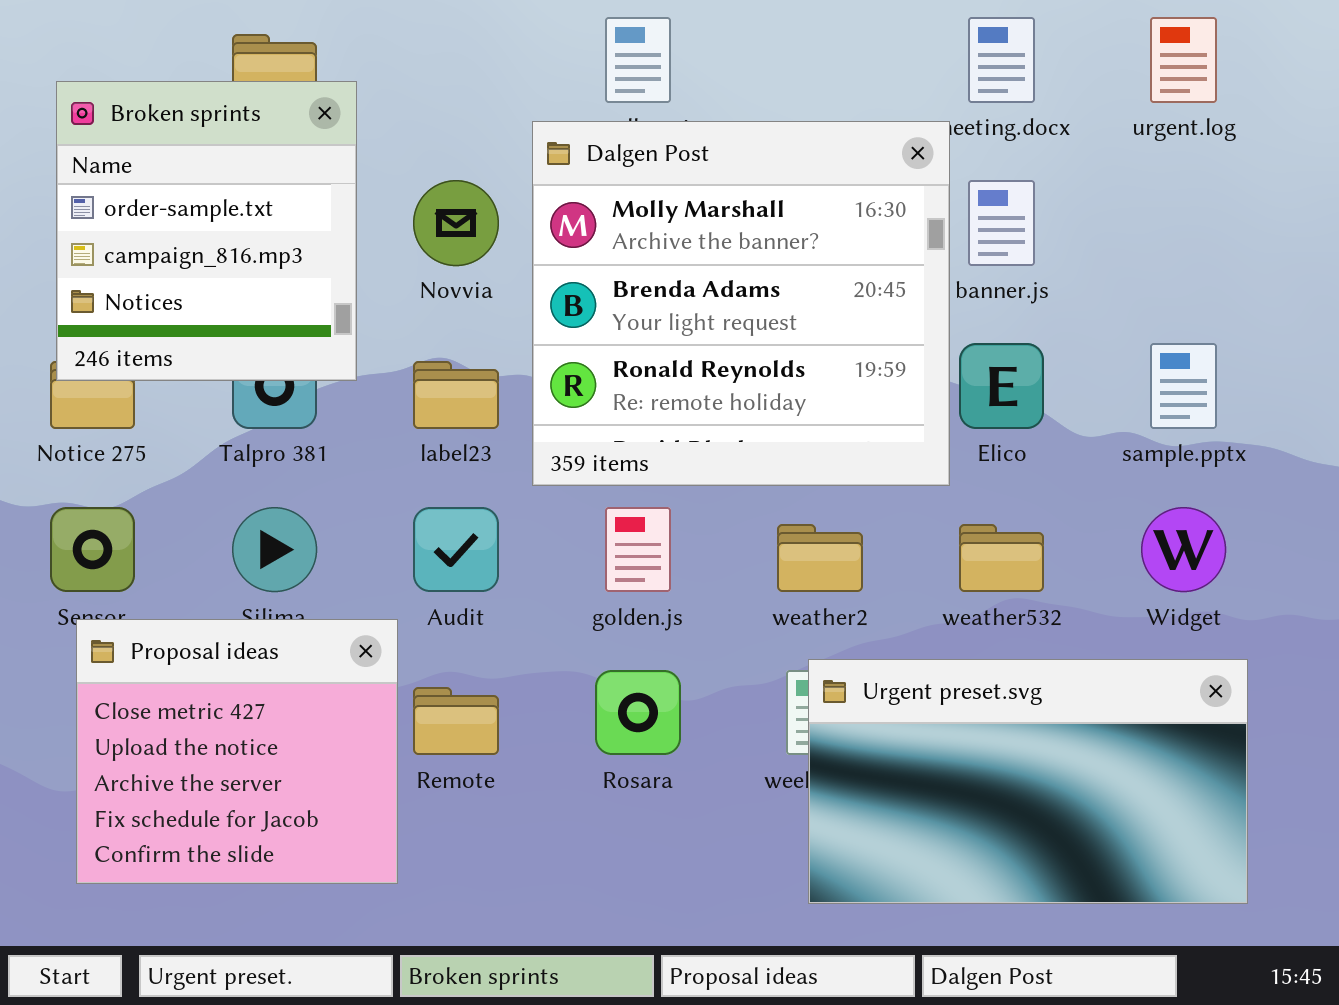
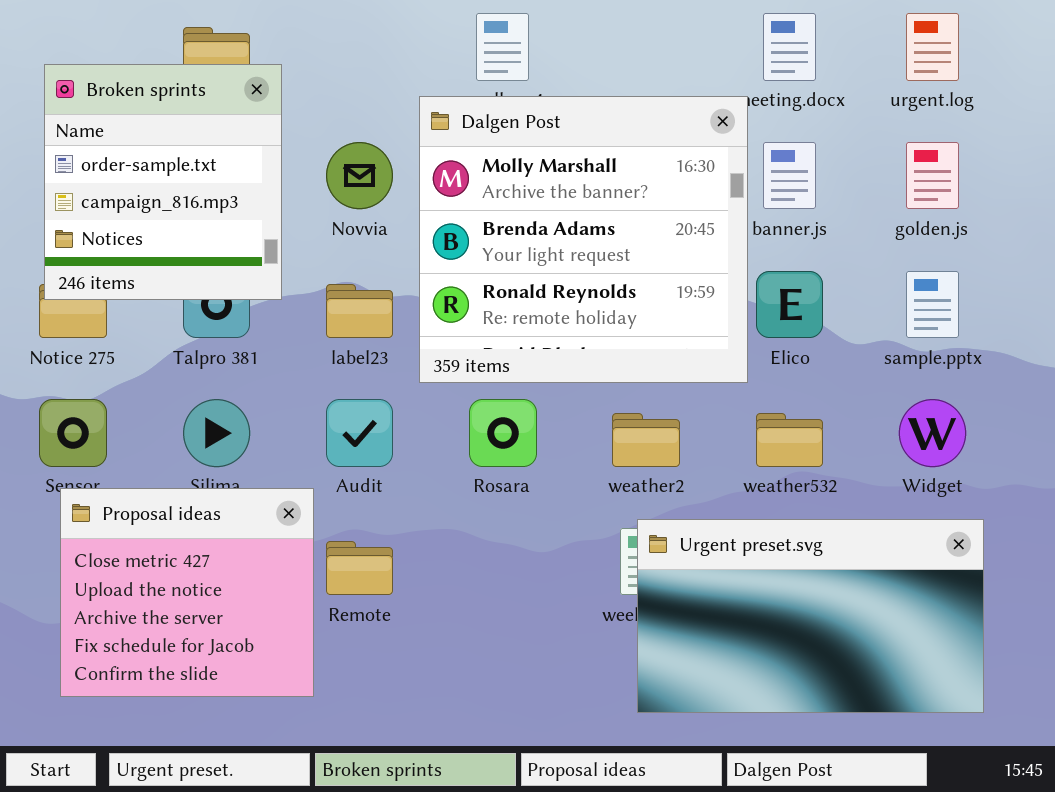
golden.js: [605,507,671,592] -> [906,142,959,209], moved
Rosara: [595,670,681,755] -> [469,399,537,467], moved

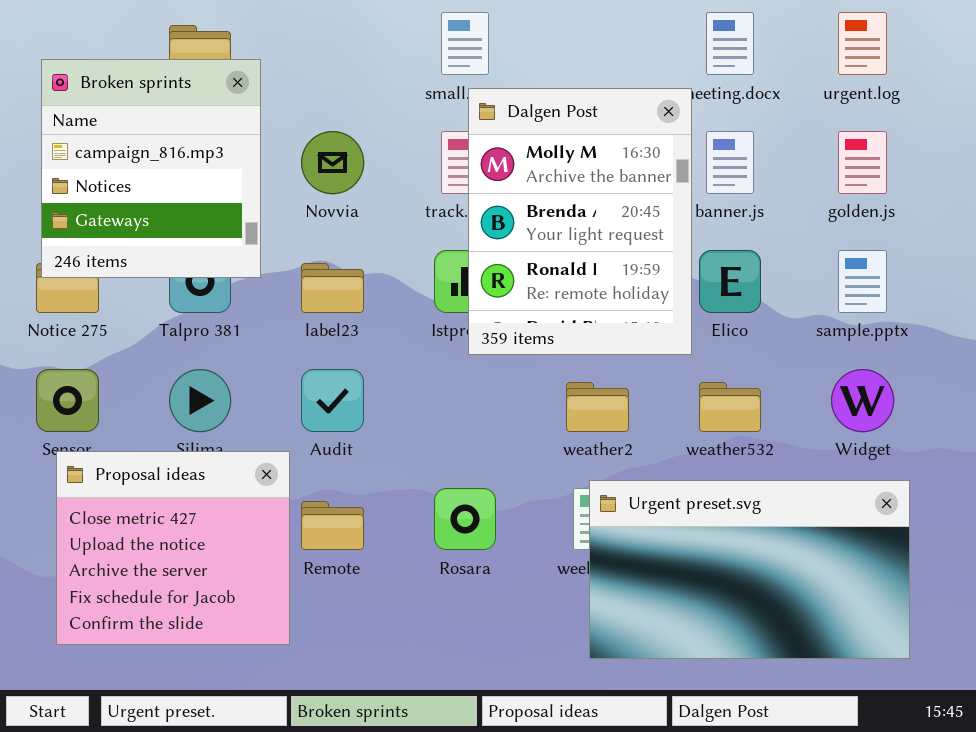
Broken sprints: [44,64,282,300] -> [41,59,261,278], scrolled down 1 row
Dalgen Post: [419,96,748,383] -> [468,88,692,355], resized
Rosara: [469,399,537,467] -> [434,488,496,550], moved

